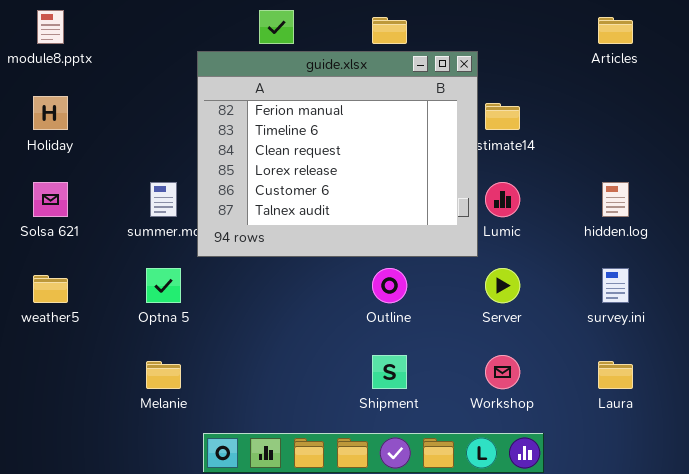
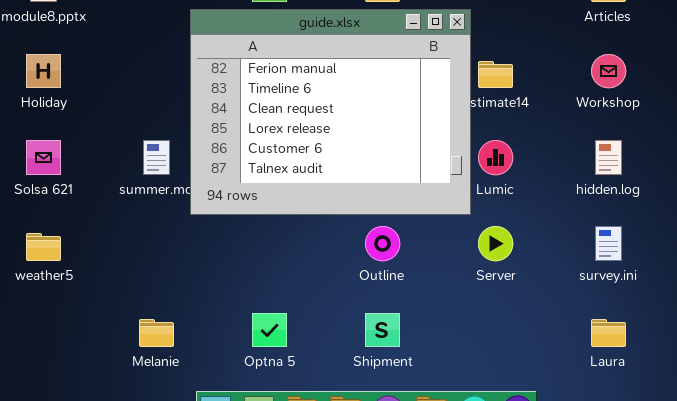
Optna 5: [146,268,181,303] -> [252,313,287,347], moved
Workshop: [485,355,520,389] -> [591,54,626,88], moved

